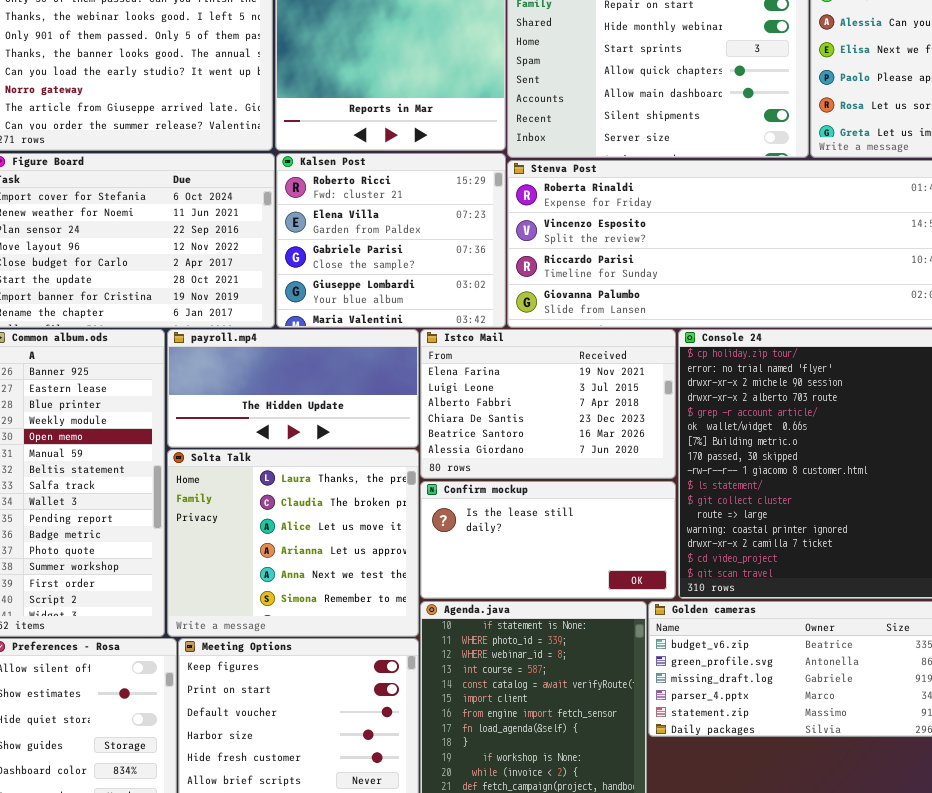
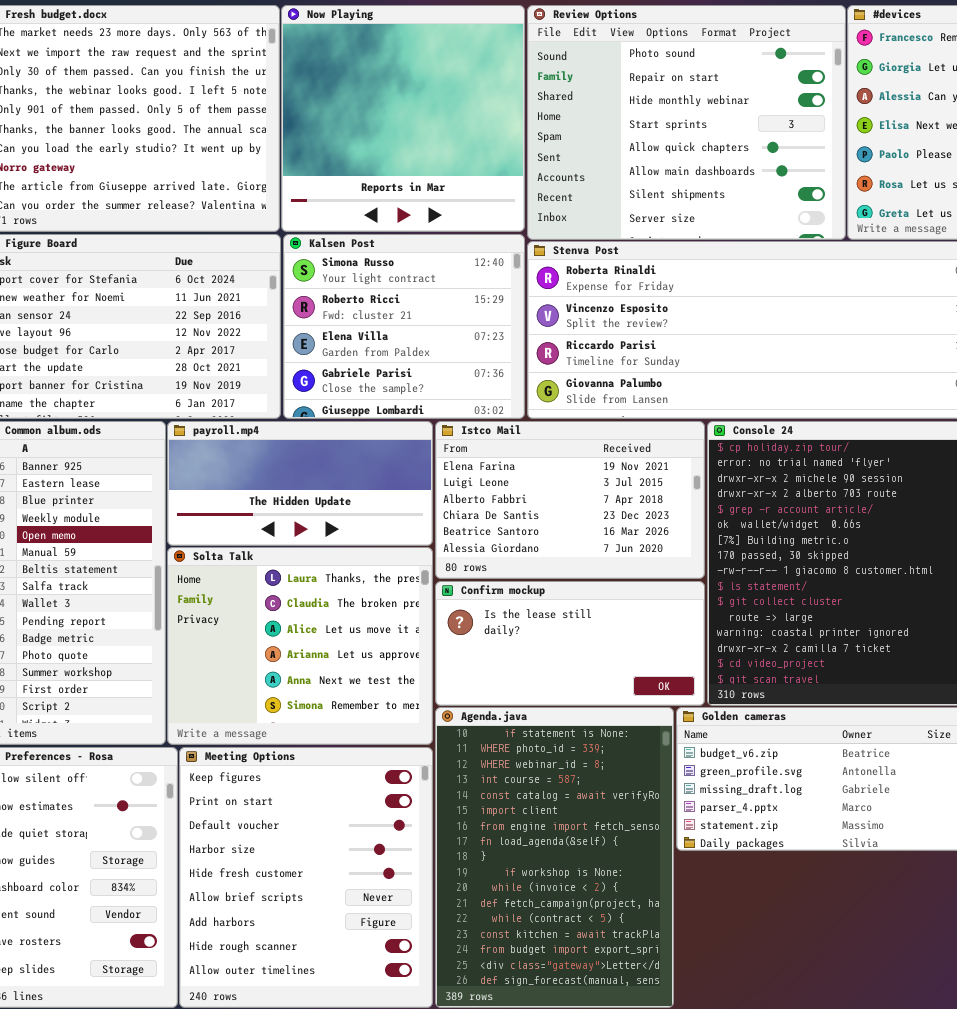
Kalsen Post: [276,153,506,328] -> [283,234,525,419], scrolled up 1 row

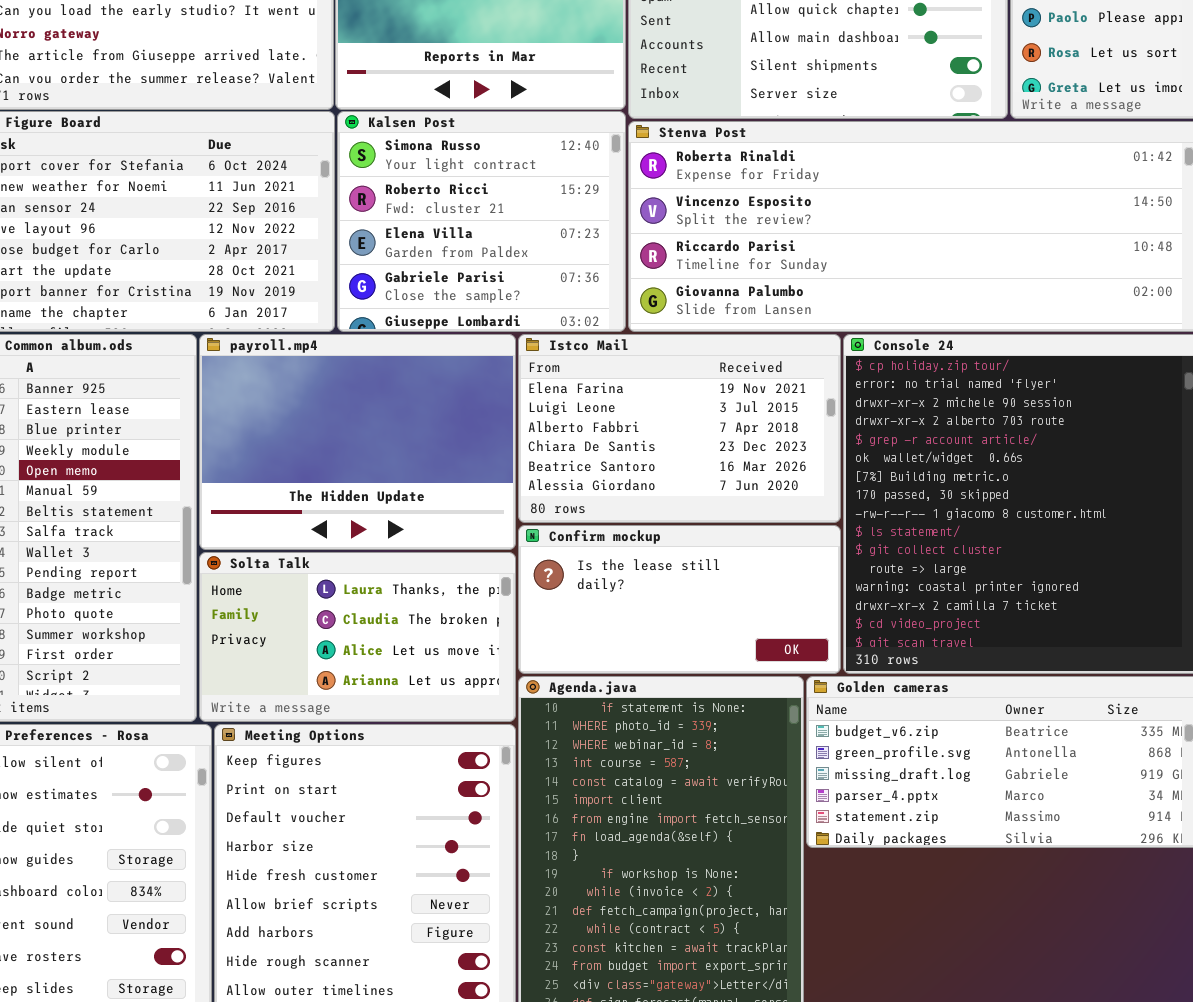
payroll.mp4: [167,421,433,546] -> [199,334,516,550], resized
Solta Talk: [167,547,433,745] -> [199,552,516,722], resized

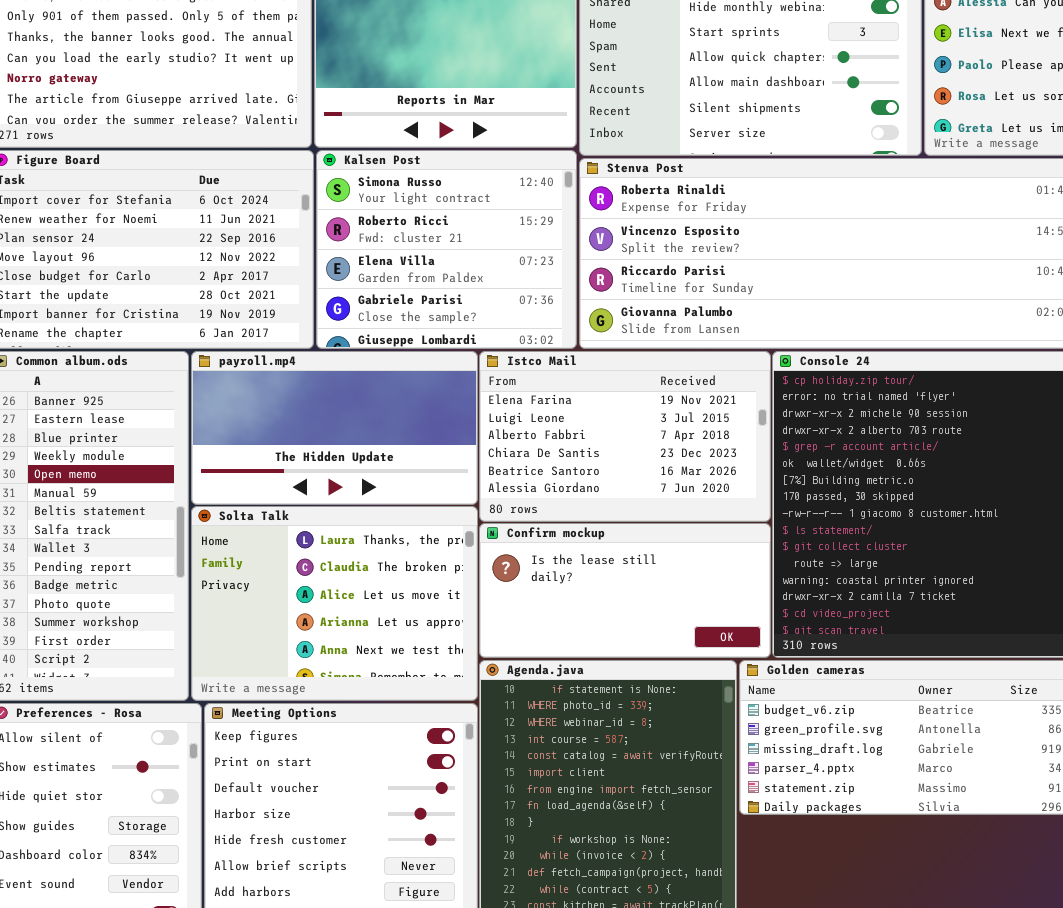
payroll.mp4: [199,334,516,550] -> [191,351,478,505], resized
Solta Talk: [199,552,516,722] -> [191,506,478,701], resized

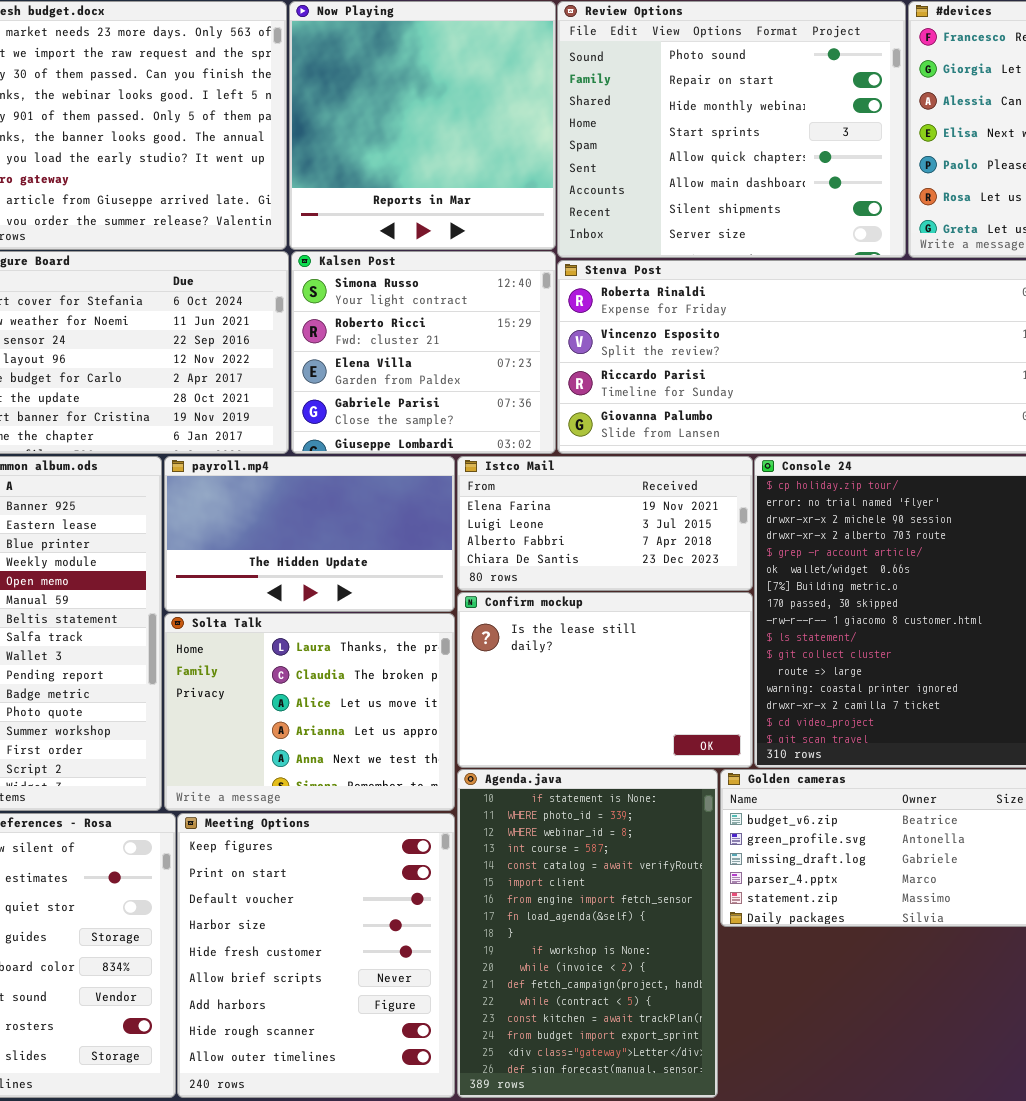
Istco Mail: [479,351,771,522] -> [457,456,753,591], resized
Confirm mockup: [479,523,771,658] -> [457,592,753,768], resized

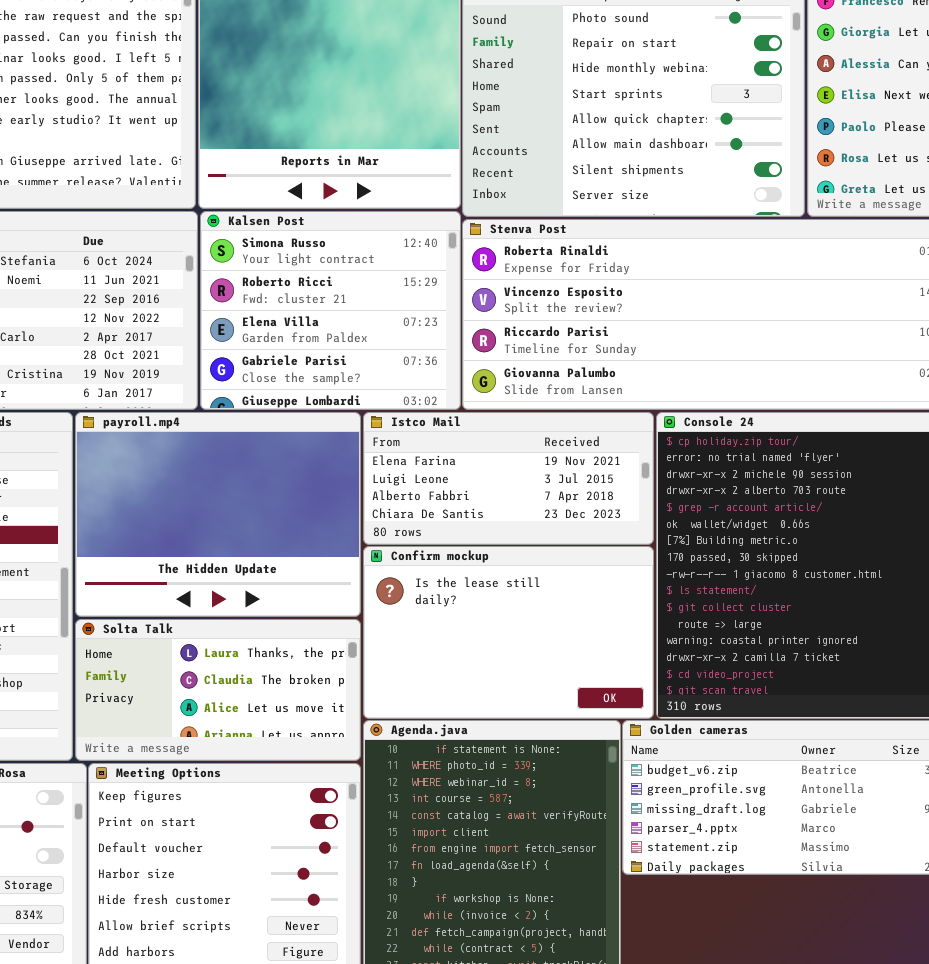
payroll.mp4: [164,456,455,612] -> [75,412,361,617], resized
Solta Talk: [164,613,455,811] -> [75,619,361,761], resized

